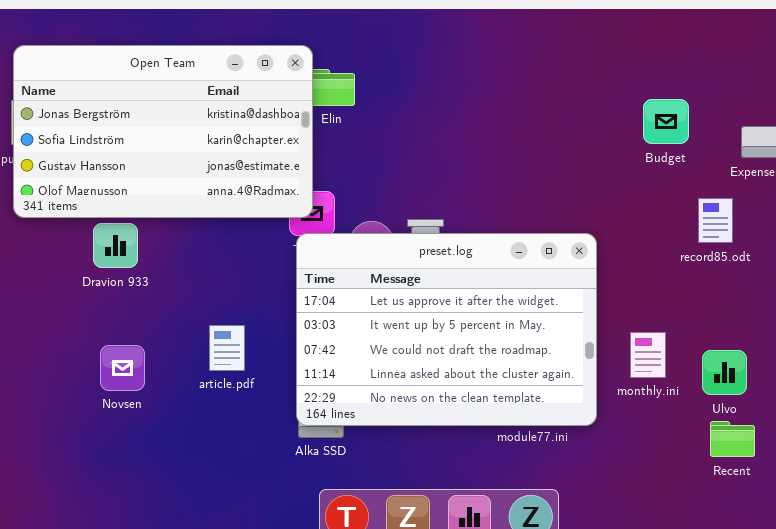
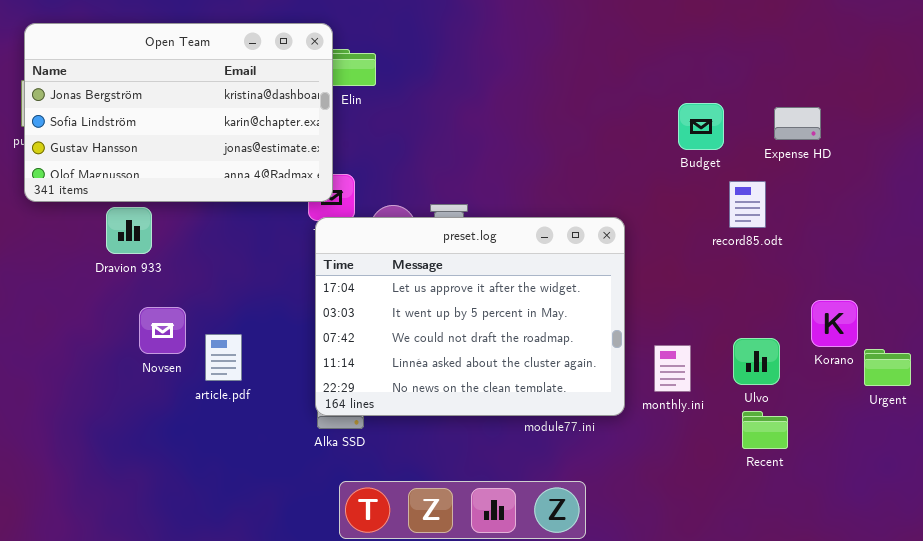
Budget: [643,99,689,144] -> [678,103,724,150], moved
article.pdf: [209,325,245,371] -> [205,334,242,381], moved
monthly.ini: [630,332,666,378] -> [654,345,691,392], moved
Novsen: [100,345,145,391] -> [139,307,186,354], moved

